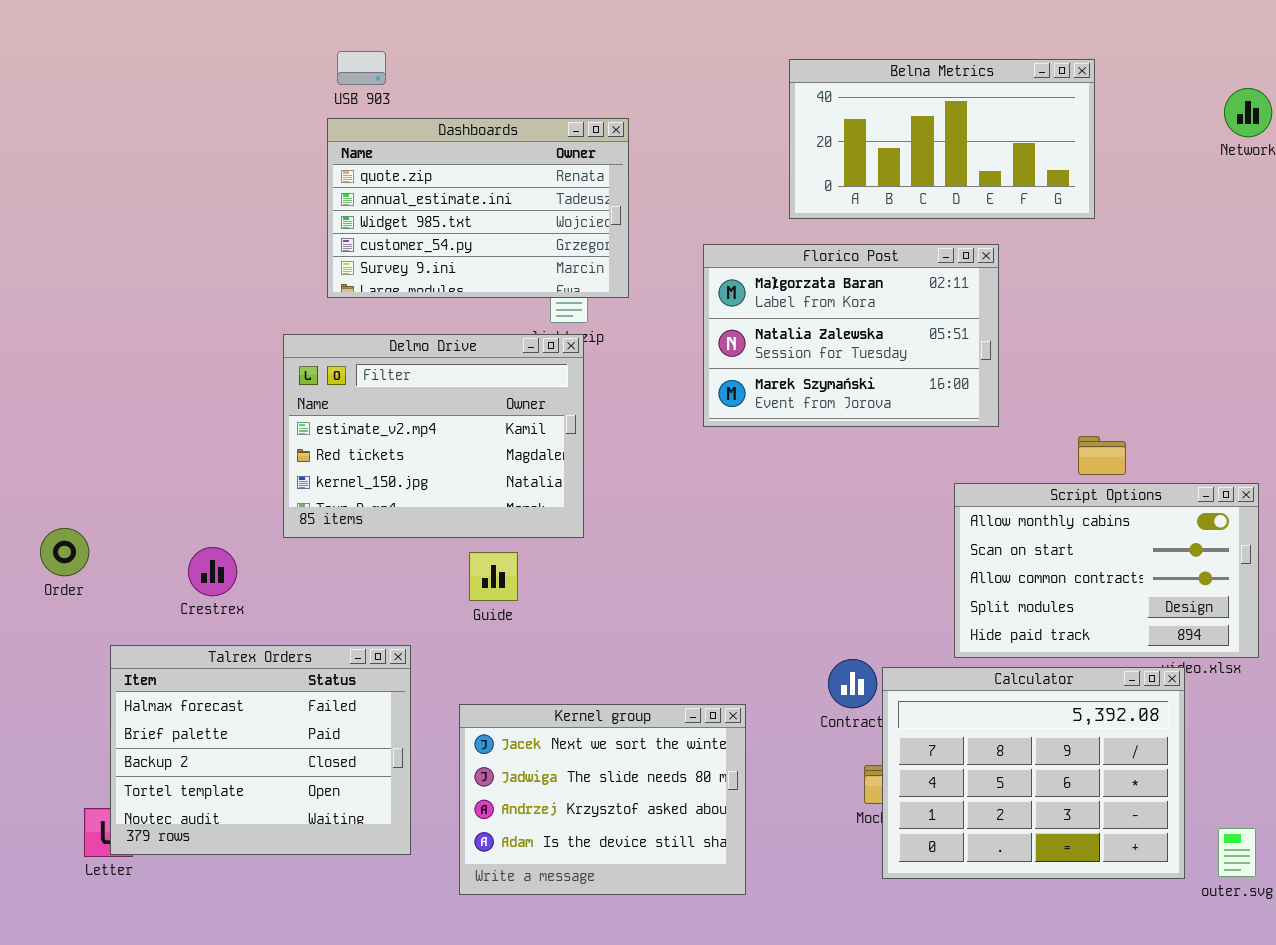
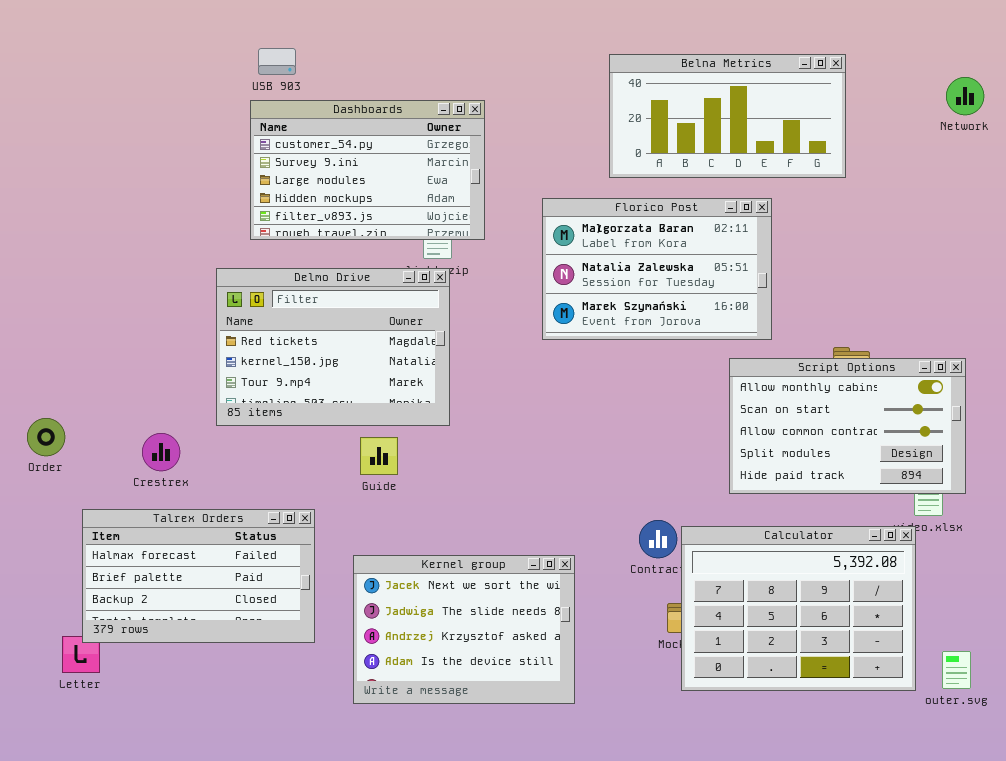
Dashboards: [327,118,629,298] -> [250,100,485,240], scrolled down 3 rows
Delmo Drive: [283,334,584,538] -> [216,268,450,426], scrolled down 1 row
Script Options: [954,483,1259,658] -> [729,358,966,494], moved
Talrex Orders: [110,645,411,855] -> [82,509,315,643], resized

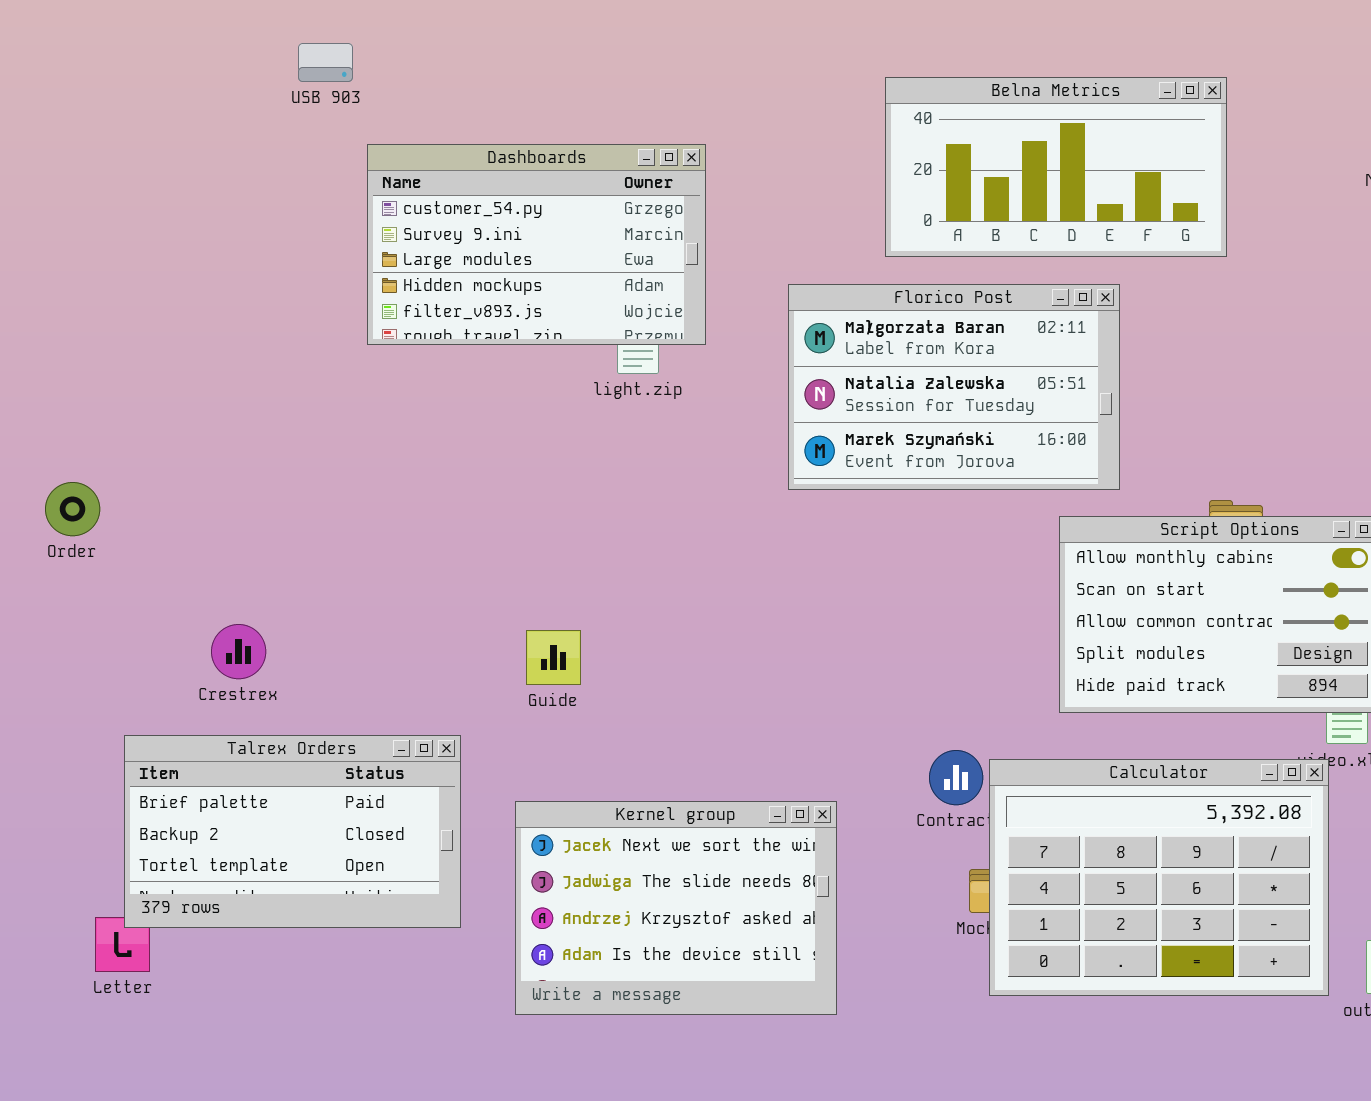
USB 903: [258,48,296,75] -> [298,43,353,82], moved
Delmo Drive: [216,268,450,426] -> none, closed
Order: [27,418,65,456] -> [45,482,100,536], moved
Talrex Orders: [82,509,315,643] -> [124,735,461,928], scrolled down 1 row

